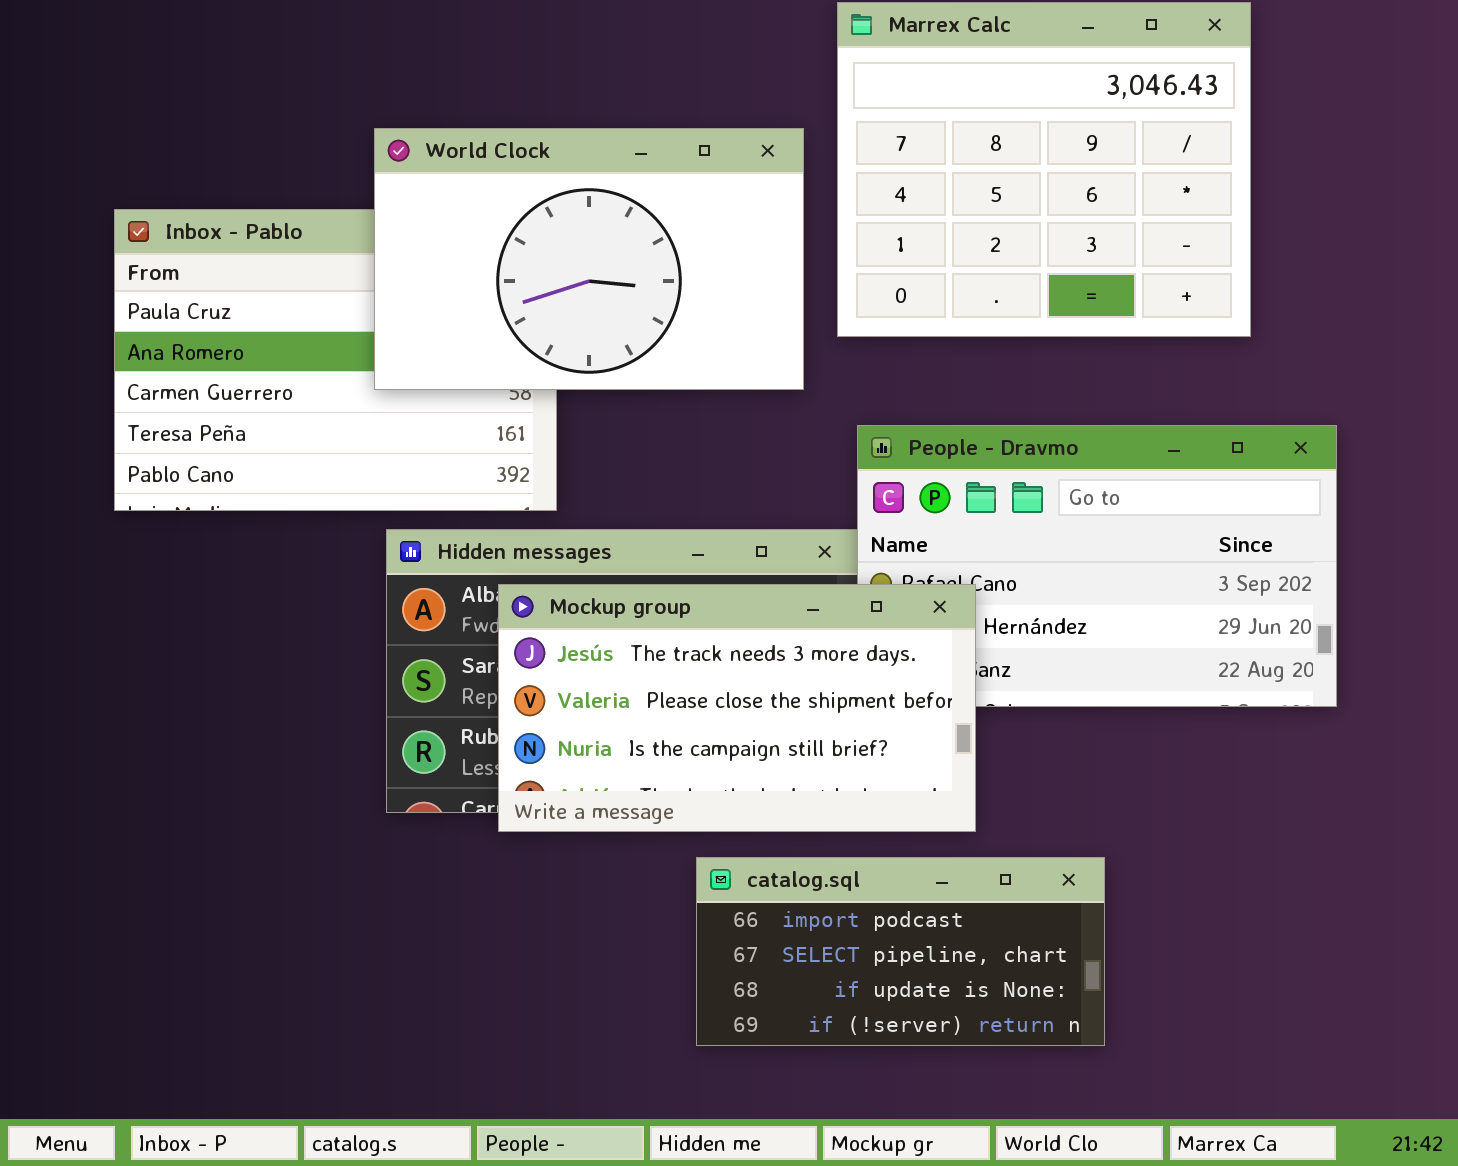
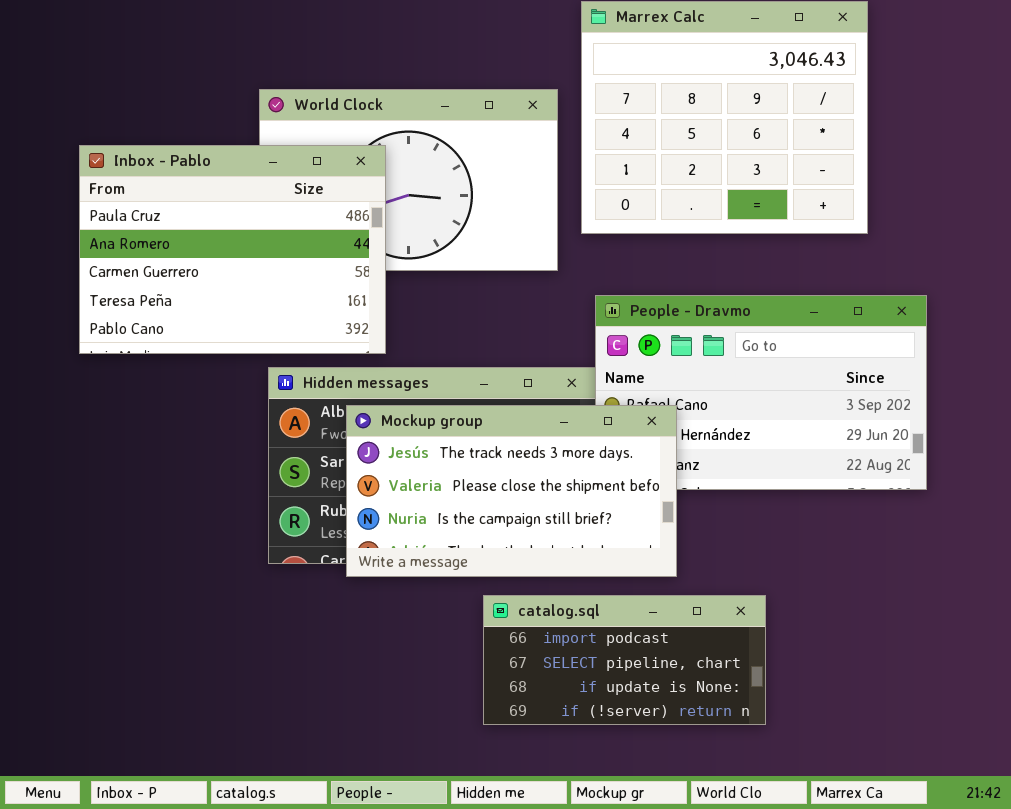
Inbox - Pablo: [114,209,557,511] -> [79,145,386,354], raised

